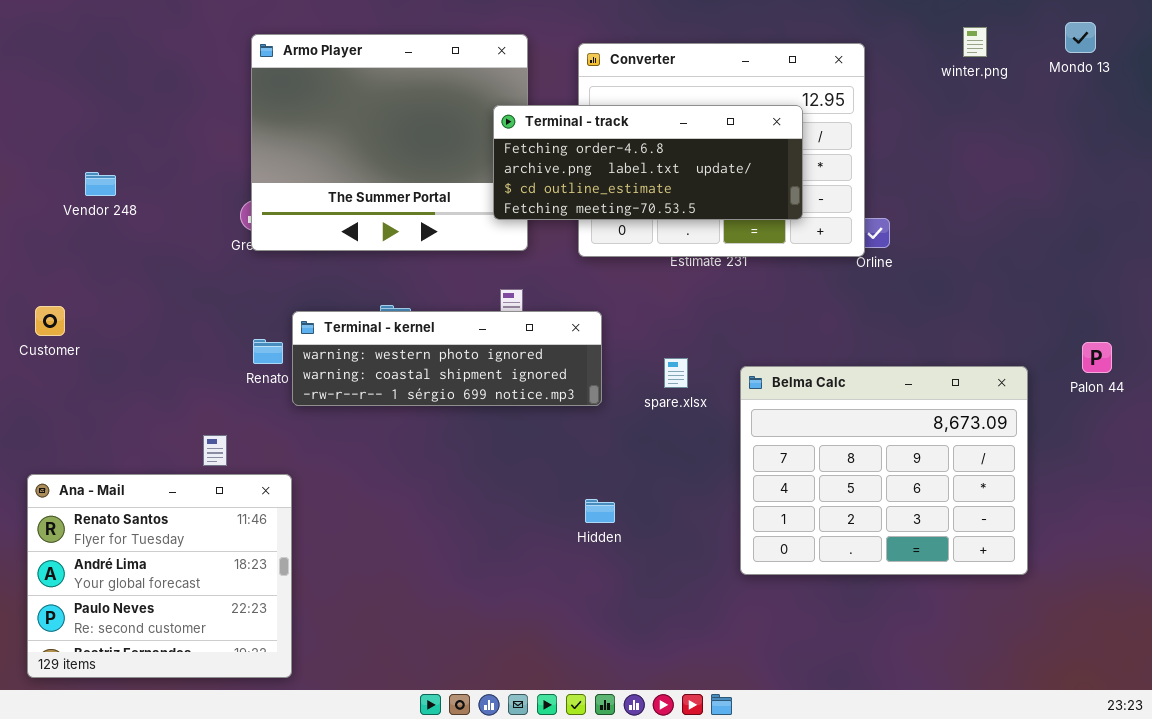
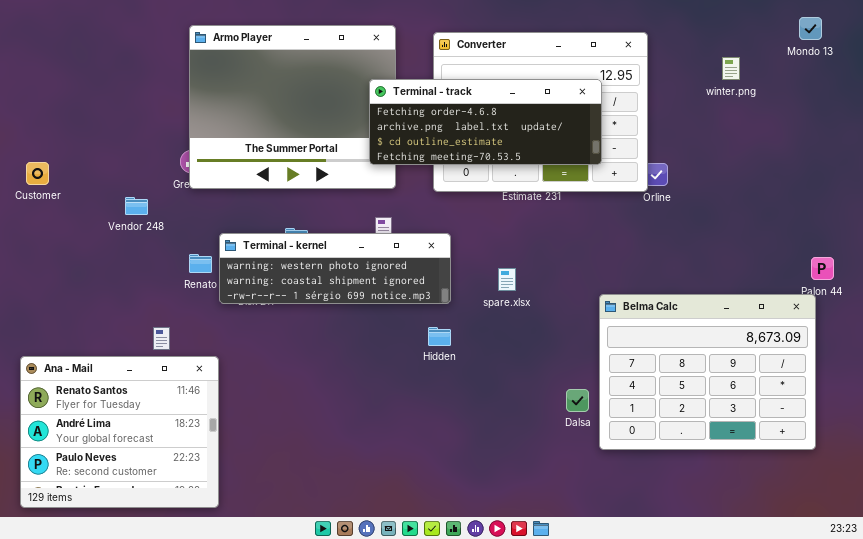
winter.png: [963,27,987,57] -> [722,57,740,80], moved
Vendor 248: [85,172,116,196] -> [125,197,148,215], moved
Customer: [35,306,65,336] -> [26,162,49,185], moved
Belma Calc: [740,366,1028,575] -> [599,294,816,450], moved
Hidden: [585,499,615,523] -> [428,327,451,346], moved

